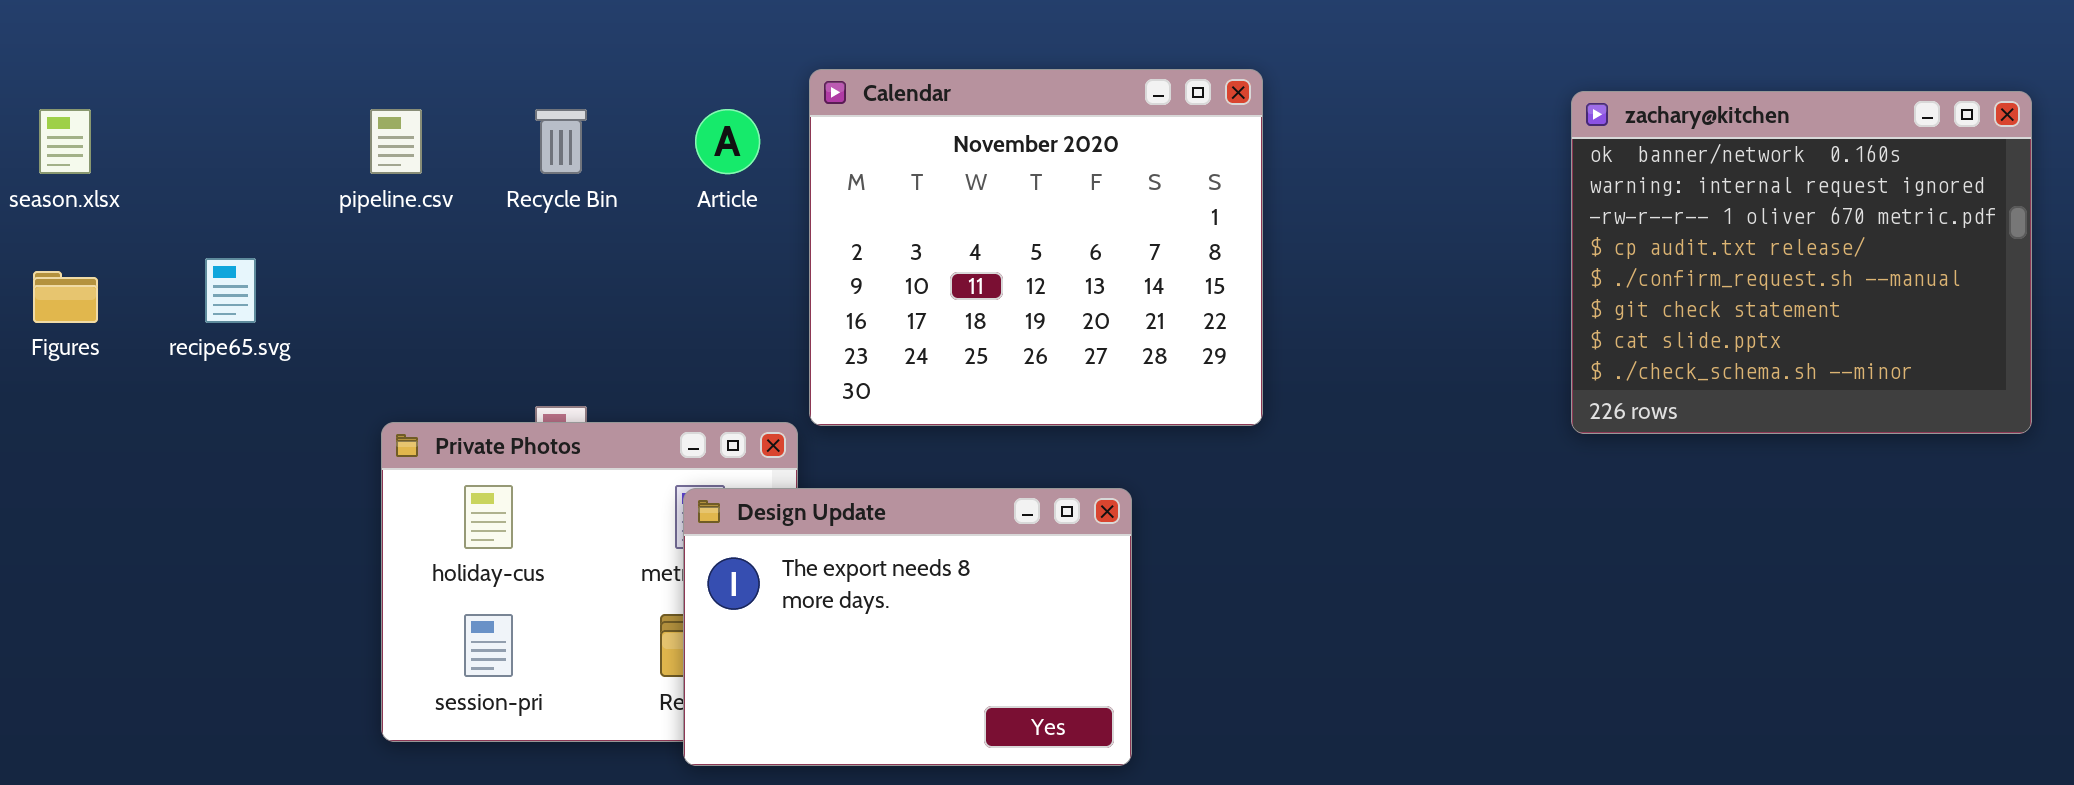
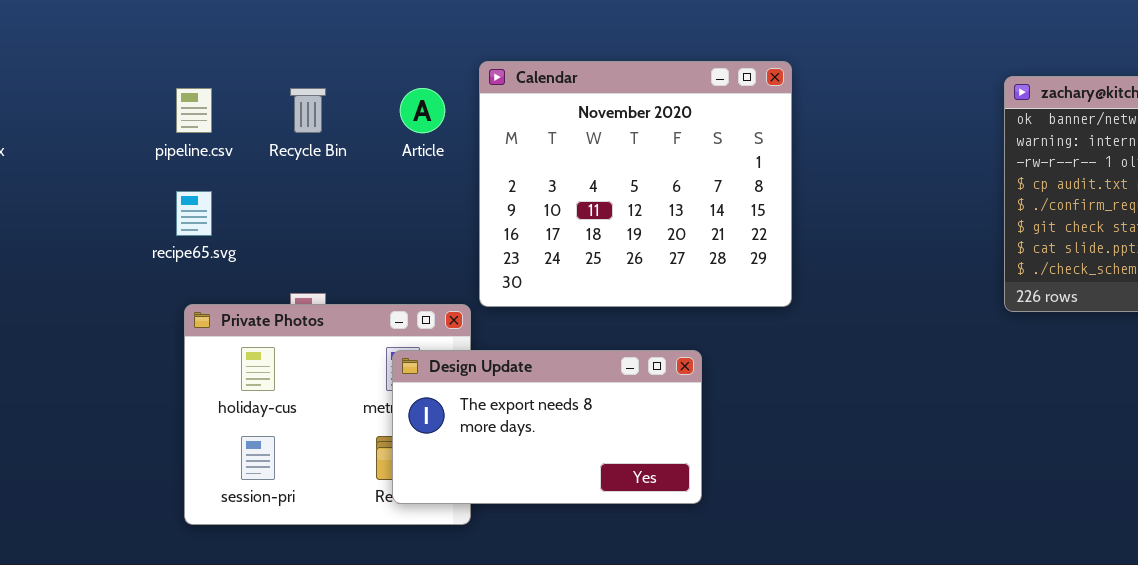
recipe65.svg: [205,258,256,323] -> [176,191,212,236], moved
Design Update: [683,488,1132,766] -> [392,350,702,504], resized

